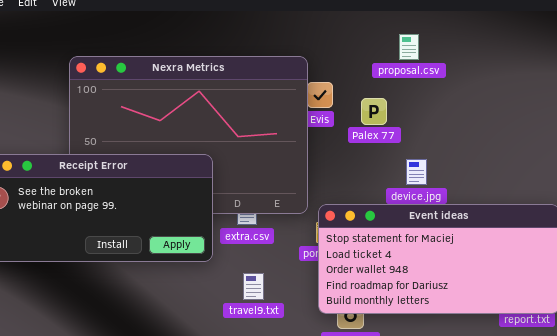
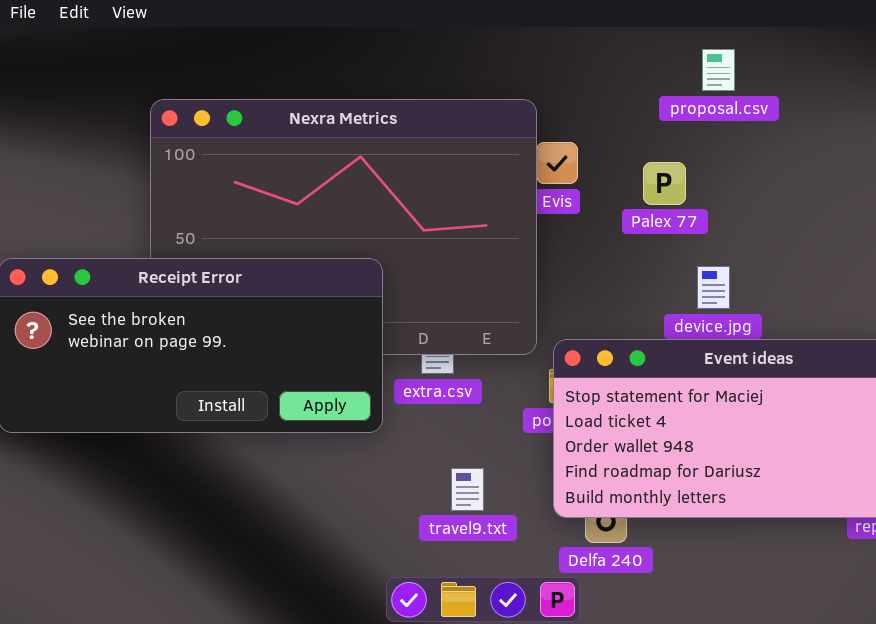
proposal.csv: [399,34,419,60] -> [702,49,735,91], moved
Palex 77: [361,98,387,125] -> [643,162,686,205], moved
travel9.txt: [243,273,264,300] -> [451,468,484,511], moved

